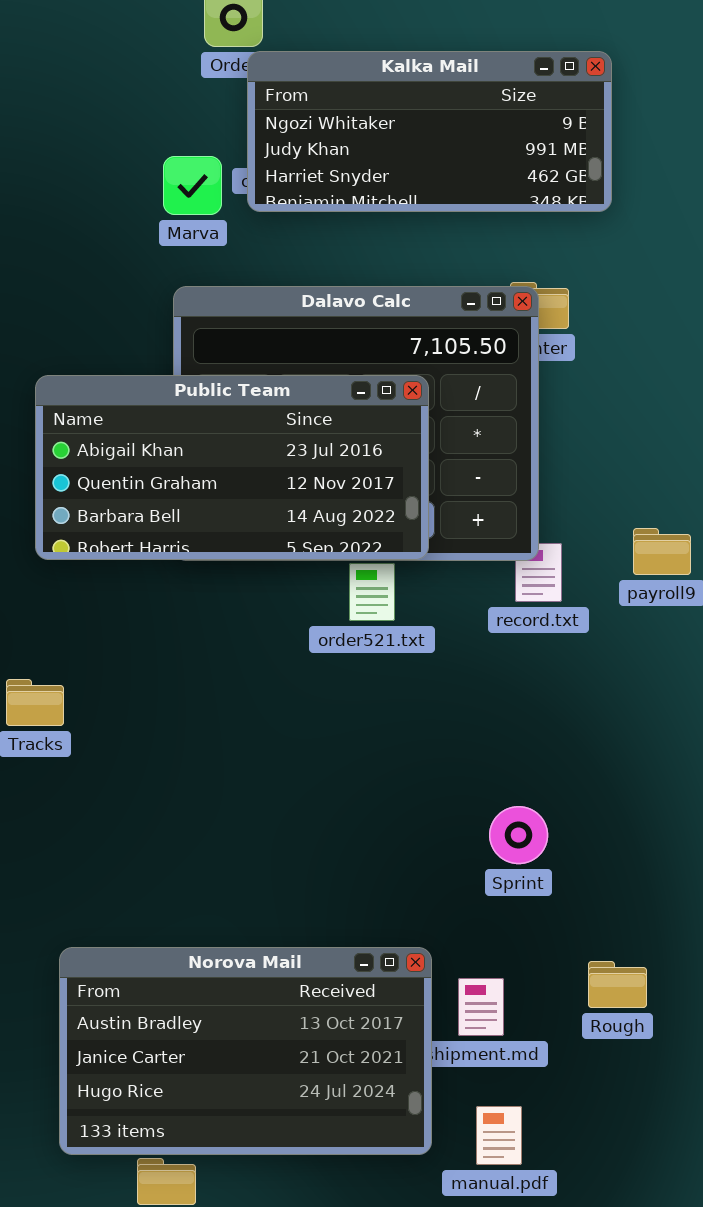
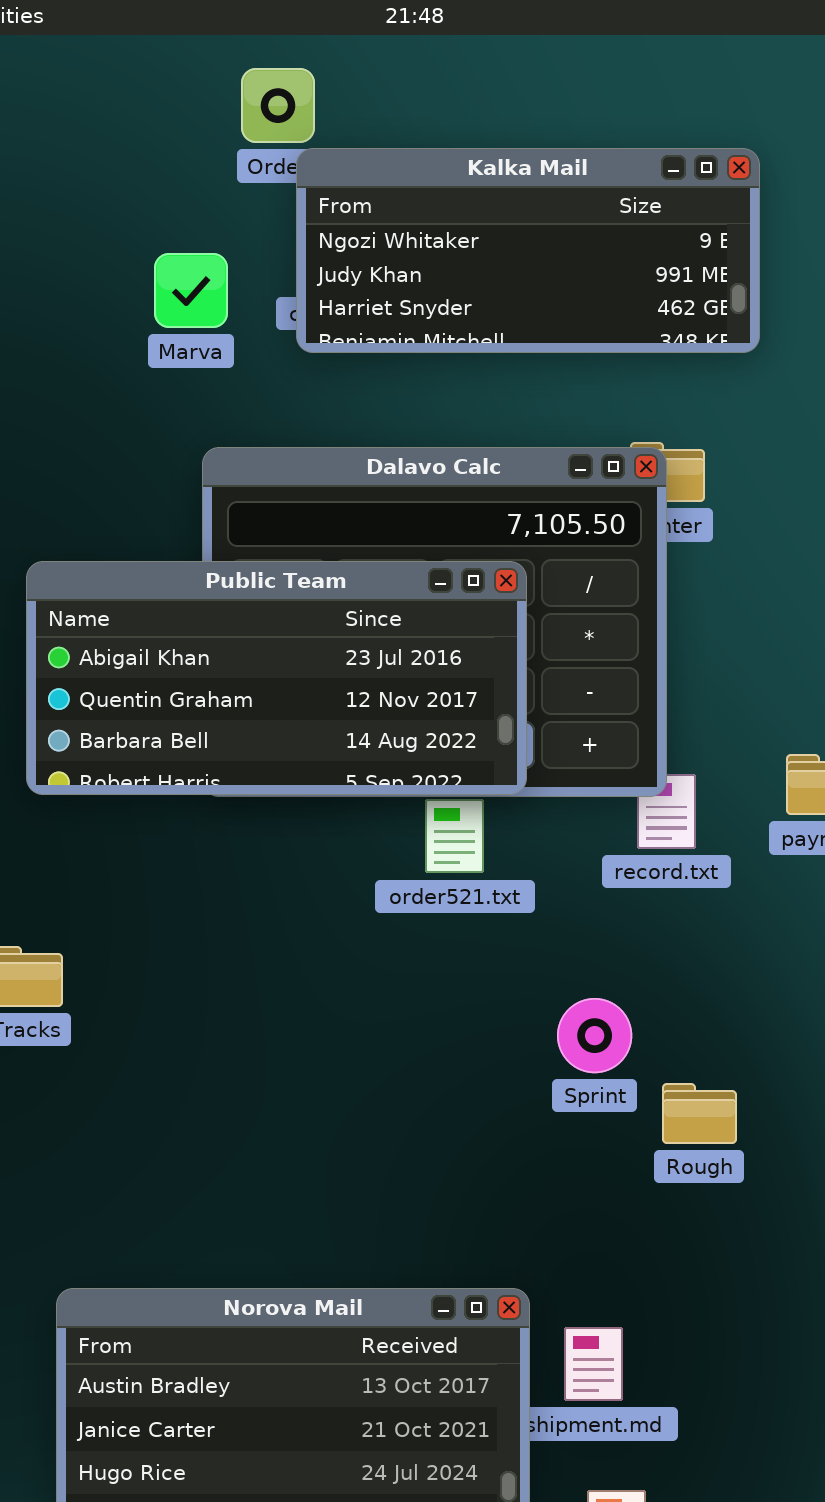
Marva: [163,156,222,215] -> [154,253,228,328], moved
Sprint: [489,806,548,864] -> [557,998,632,1073], moved
Rough: [588,961,647,1008] -> [662,1083,737,1144], moved

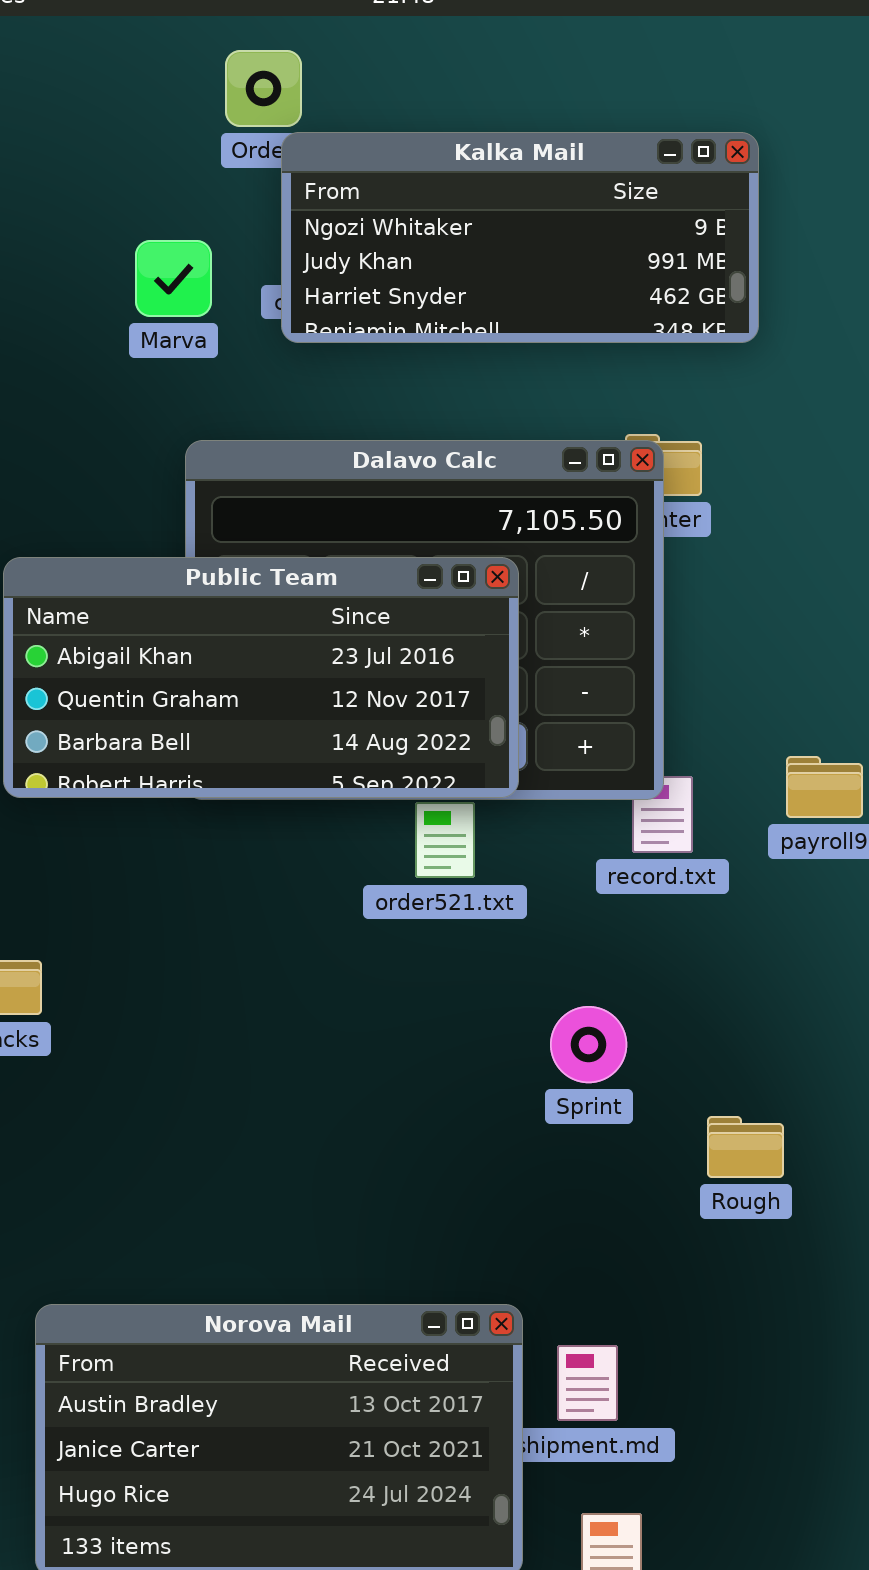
Rough: [662,1083,737,1144] -> [707,1116,784,1178], moved

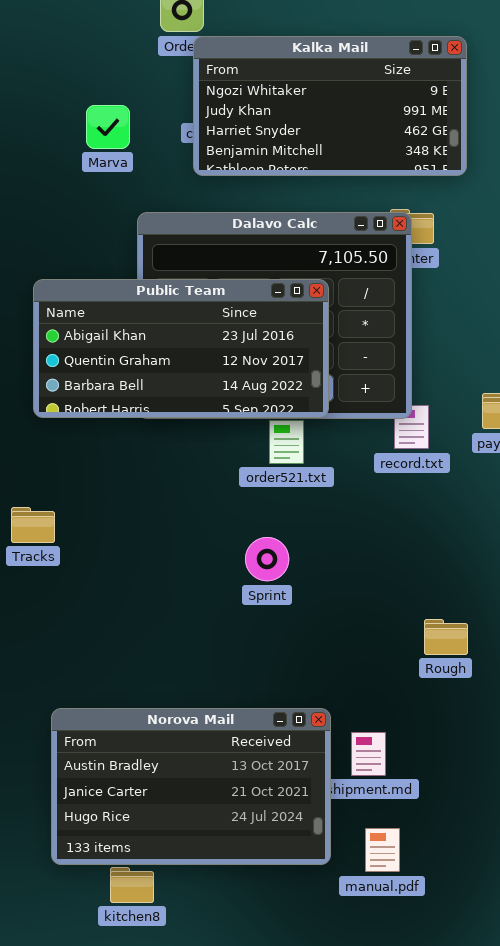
Kalka Mail: [281,132,759,343] -> [193,36,467,176], resized
Marva: [135,240,212,317] -> [86,105,130,149], moved
Sprint: [550,1006,627,1083] -> [245,537,289,581], moved
Rough: [707,1116,784,1178] -> [424,619,468,655], moved

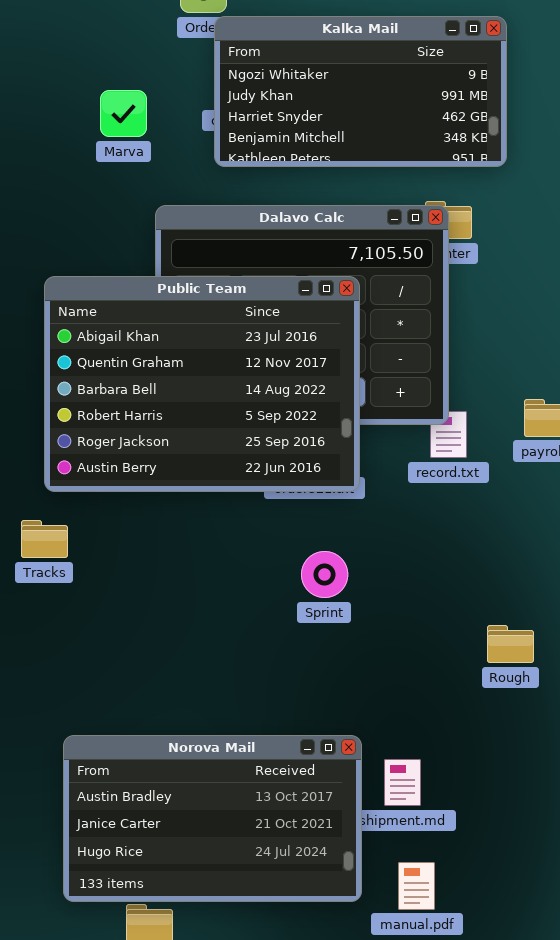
Public Team: [33,279,329,418] -> [44,276,360,492], resized
Sprint: [245,537,289,581] -> [301,551,348,598], moved
Rough: [424,619,468,655] -> [487,625,534,663], moved

